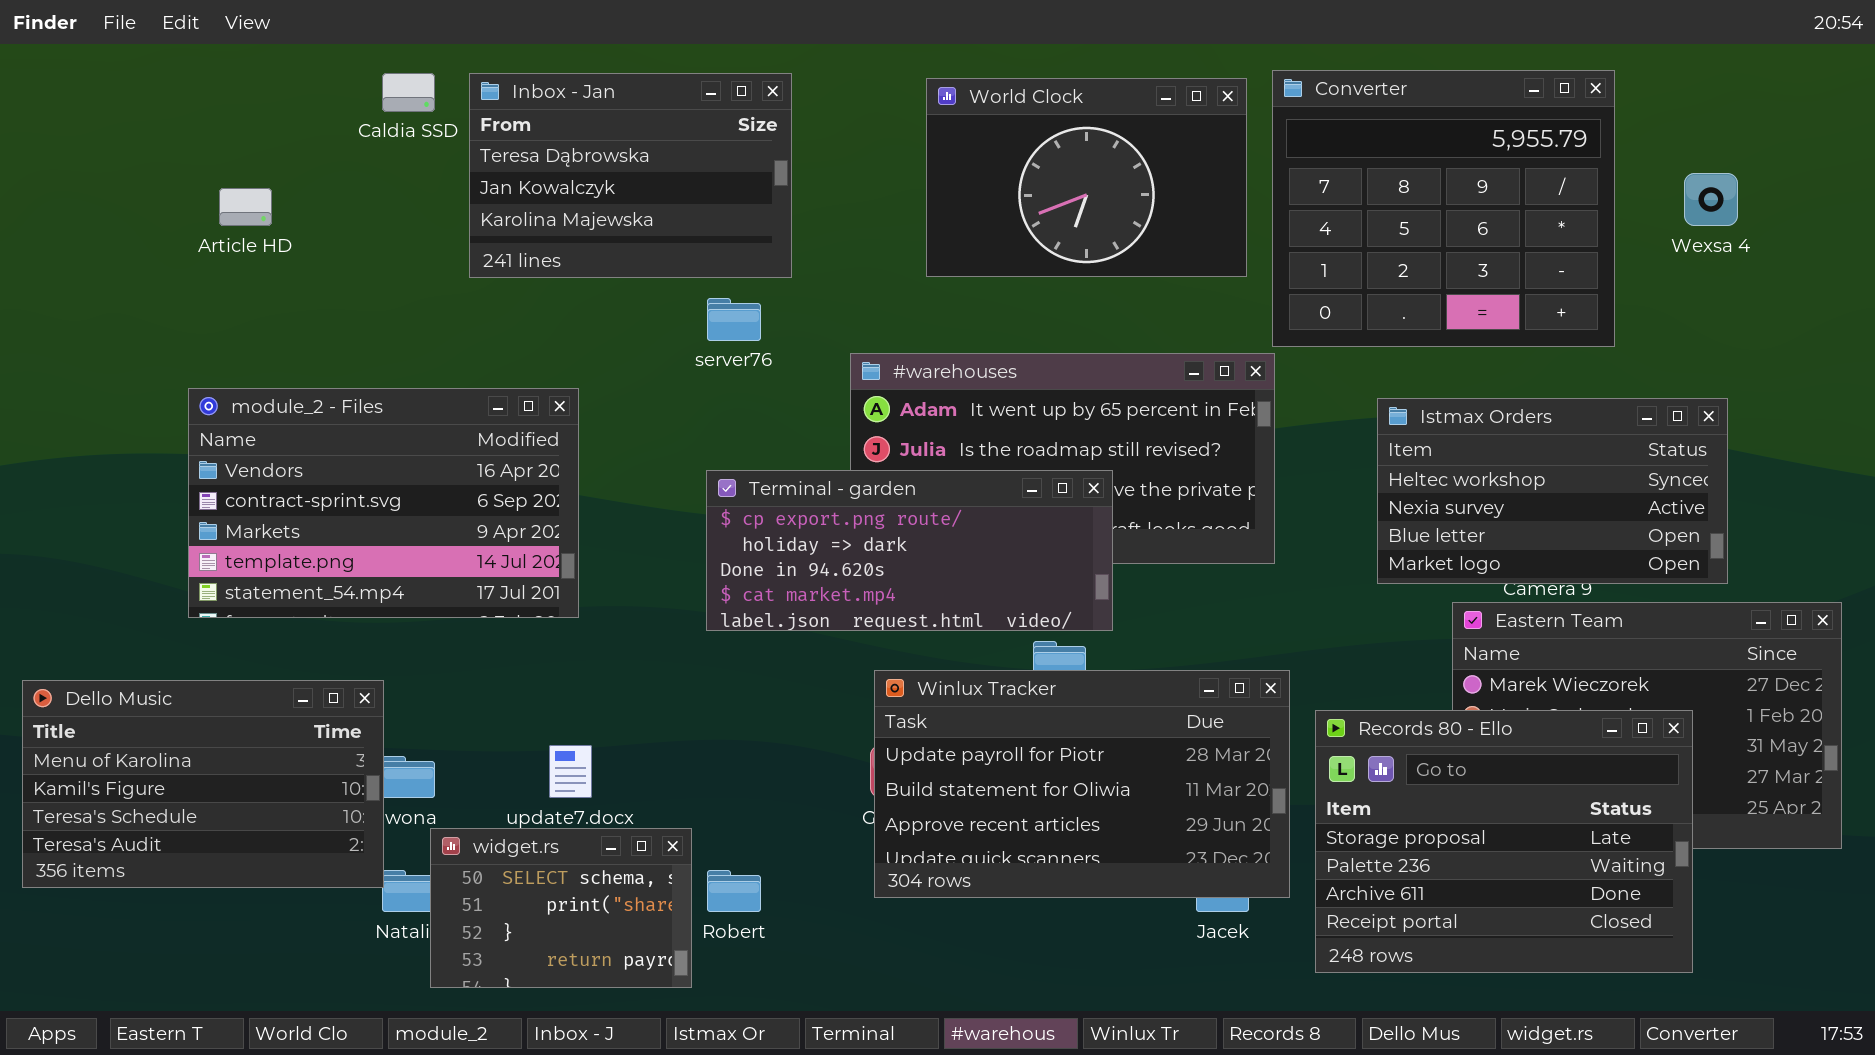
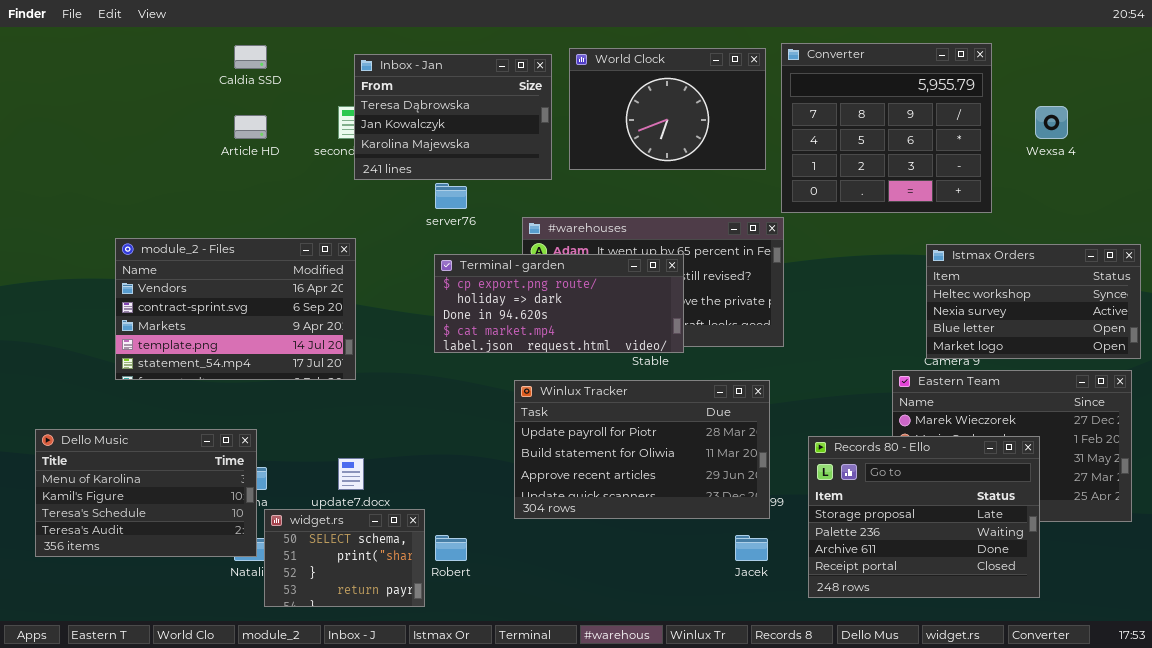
Inbox - Jan: [469,73,792,278] -> [354,54,552,180], moved
Article HD: [219,188,272,226] -> [234,115,267,139], moved
Istmax Orders: [1377,398,1728,584] -> [926,244,1141,359], moved
Terminal - garden: [706,470,1113,631] -> [434,254,684,353], moved
Winlux Tracker: [874,670,1290,898] -> [514,380,770,519], moved
Dello Music: [22,680,384,888] -> [35,429,257,557], moved

